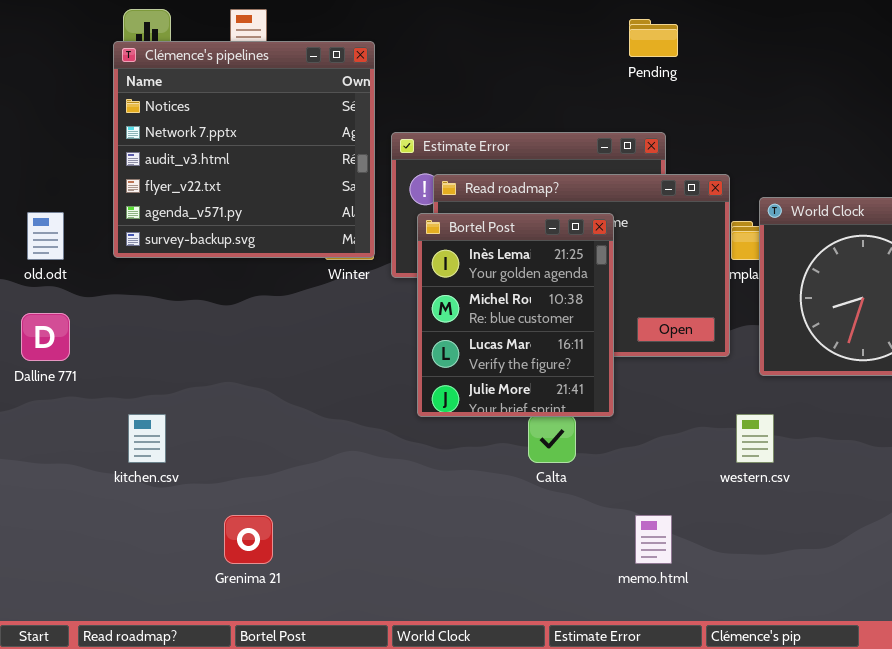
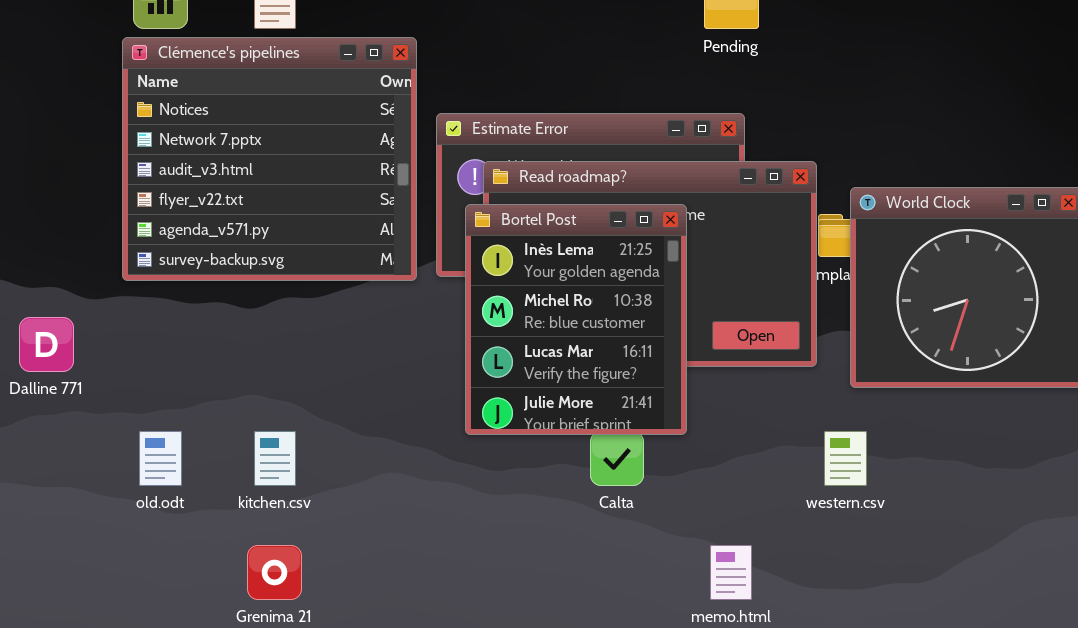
Clémence's pipelines: [113,41,375,258] -> [122,37,417,281], moved
old.odt: [27,212,64,260] -> [139,431,182,486], moved
kitchen.csv: [128,414,166,463] -> [254,431,296,486], moved

